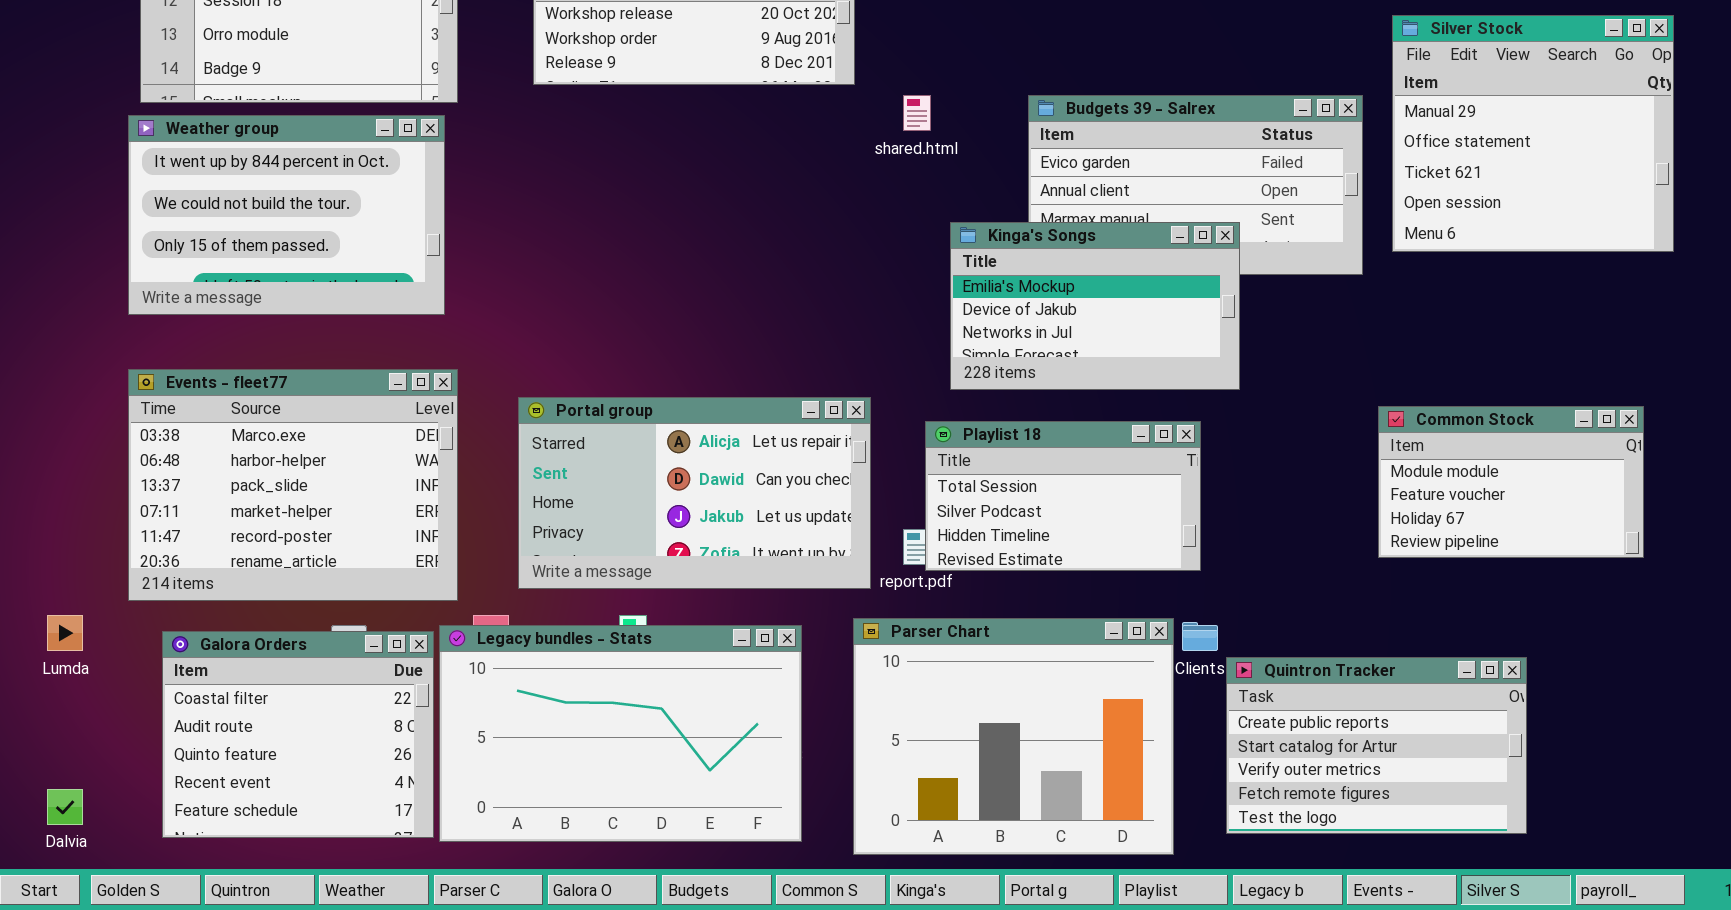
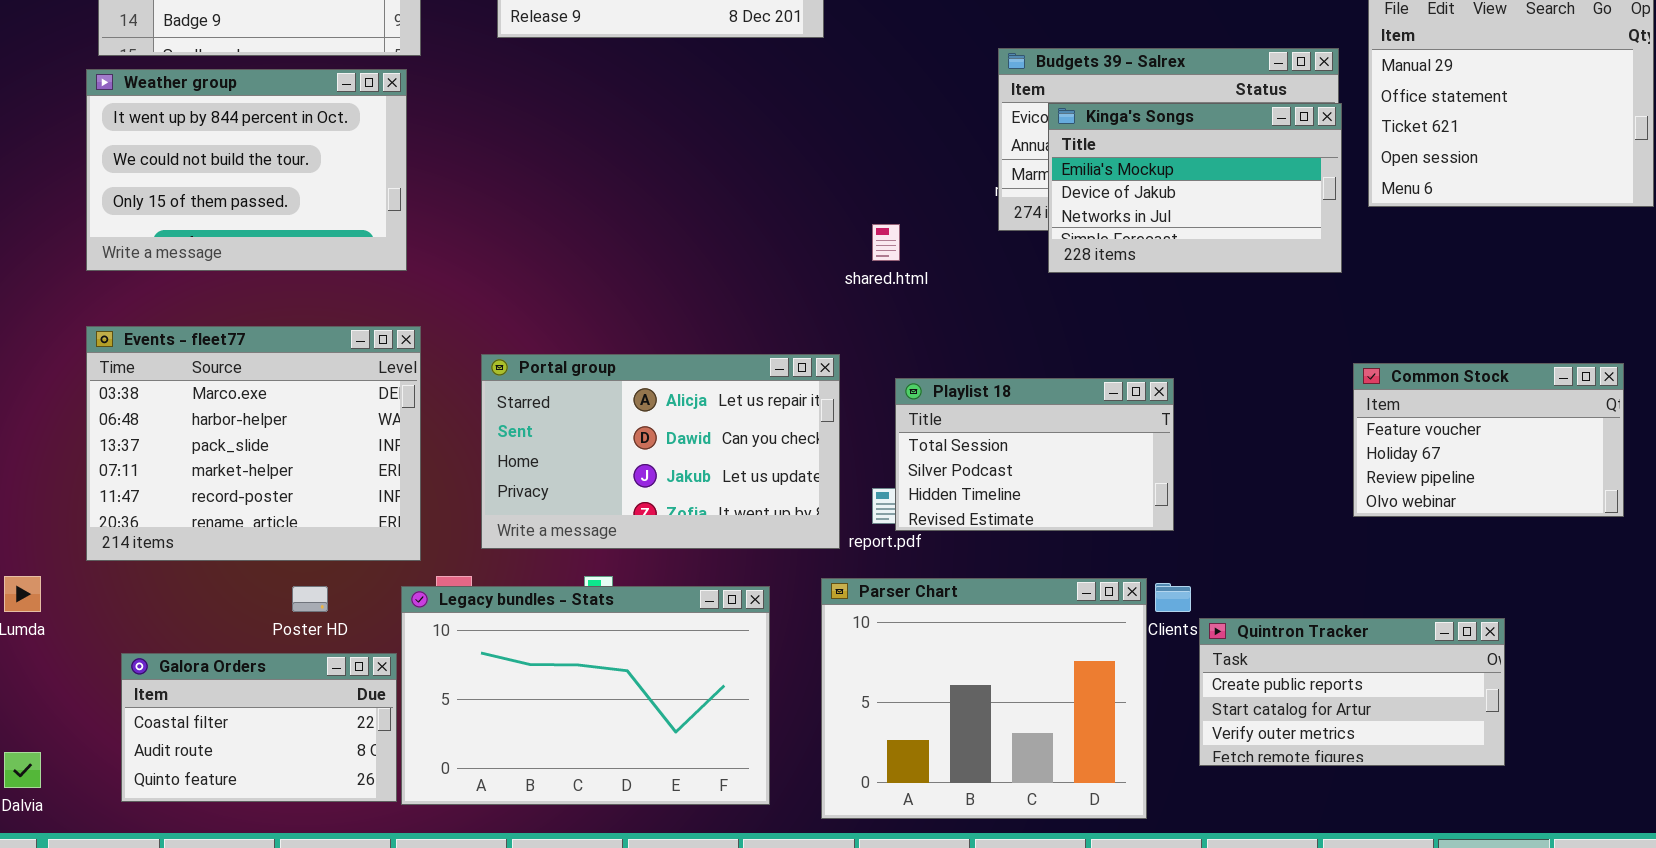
shared.html: [903,95,931,131] -> [872,224,900,261], moved
Kinga's Songs: [950,222,1240,390] -> [1048,103,1342,273], moved
Common Stock: [1378,406,1644,558] -> [1353,363,1624,517], scrolled down 1 row
Galora Orders: [162,631,434,838] -> [121,653,397,802], resized
Quintron Tracker: [1226,657,1527,834] -> [1199,618,1505,766], resized

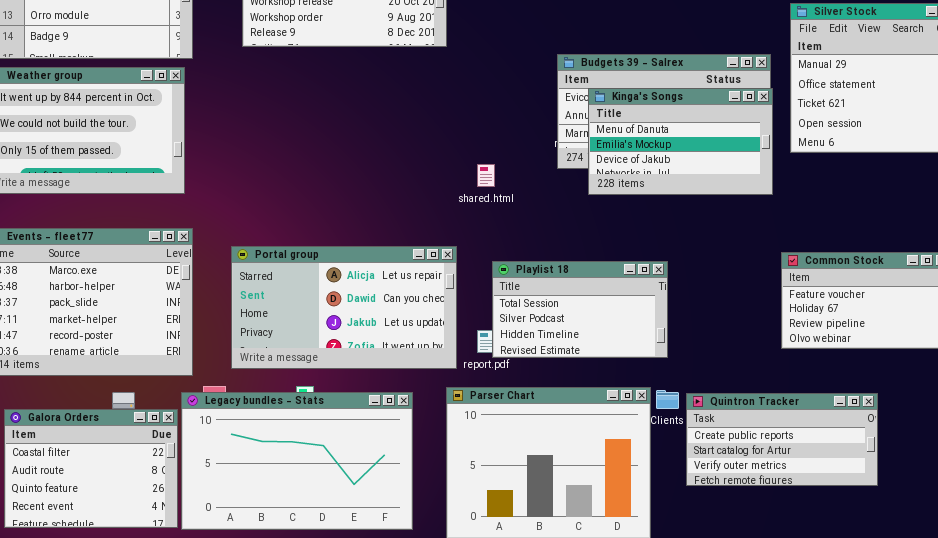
Kinga's Songs: [1048,103,1342,273] -> [588,88,773,195], scrolled up 1 row
Quintron Tracker: [1199,618,1505,766] -> [686,393,878,486], moved
Galora Orders: [121,653,397,802] -> [4,409,178,528], resized

